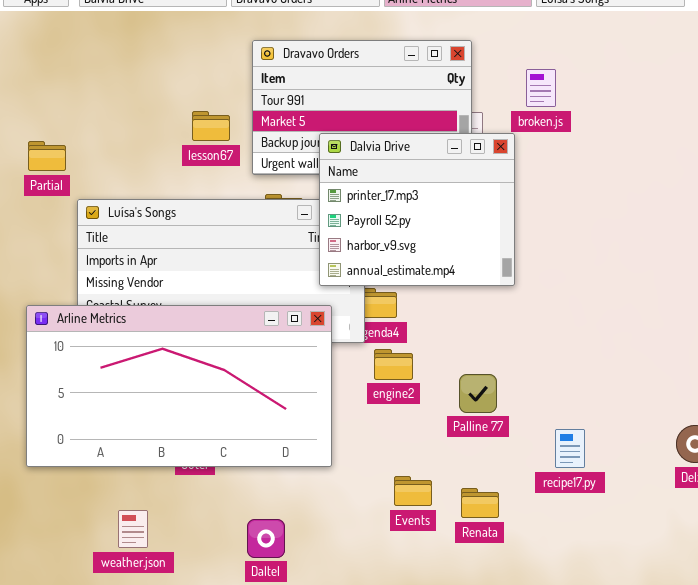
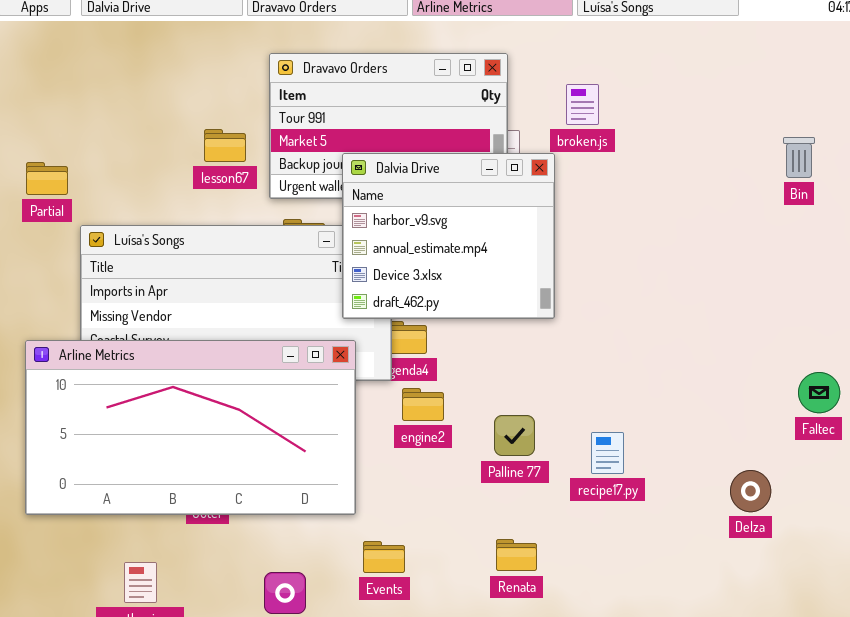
Dalvia Drive: [319,133,515,286] -> [342,153,555,319], scrolled down 2 rows
recipe17.py: [555,429,585,468] -> [591,432,624,474], moved
Events: [394,476,432,506] -> [363,541,405,573], moved

